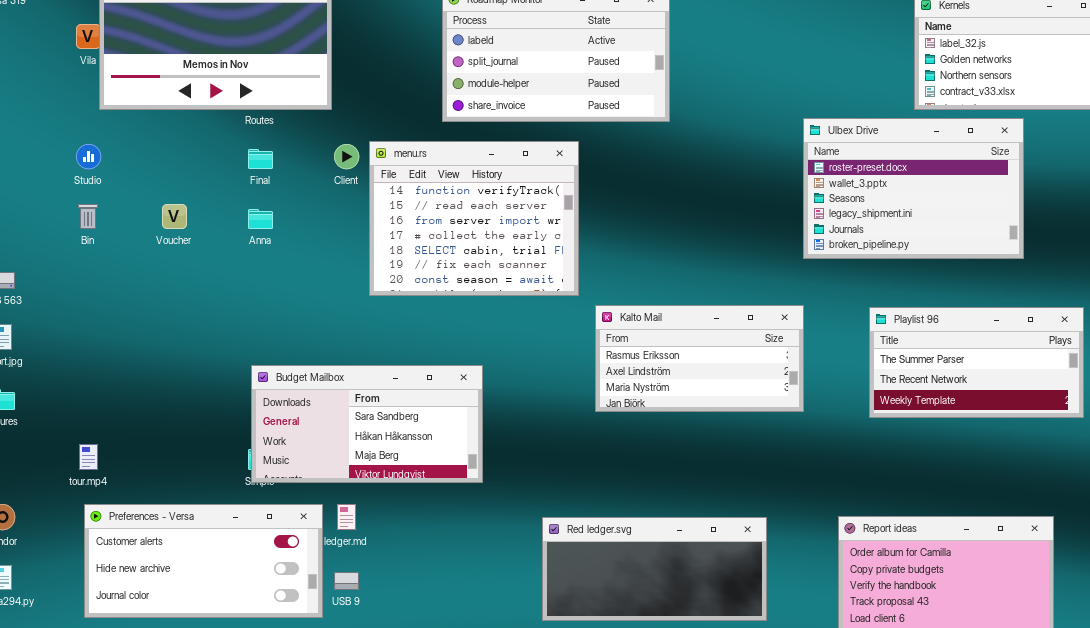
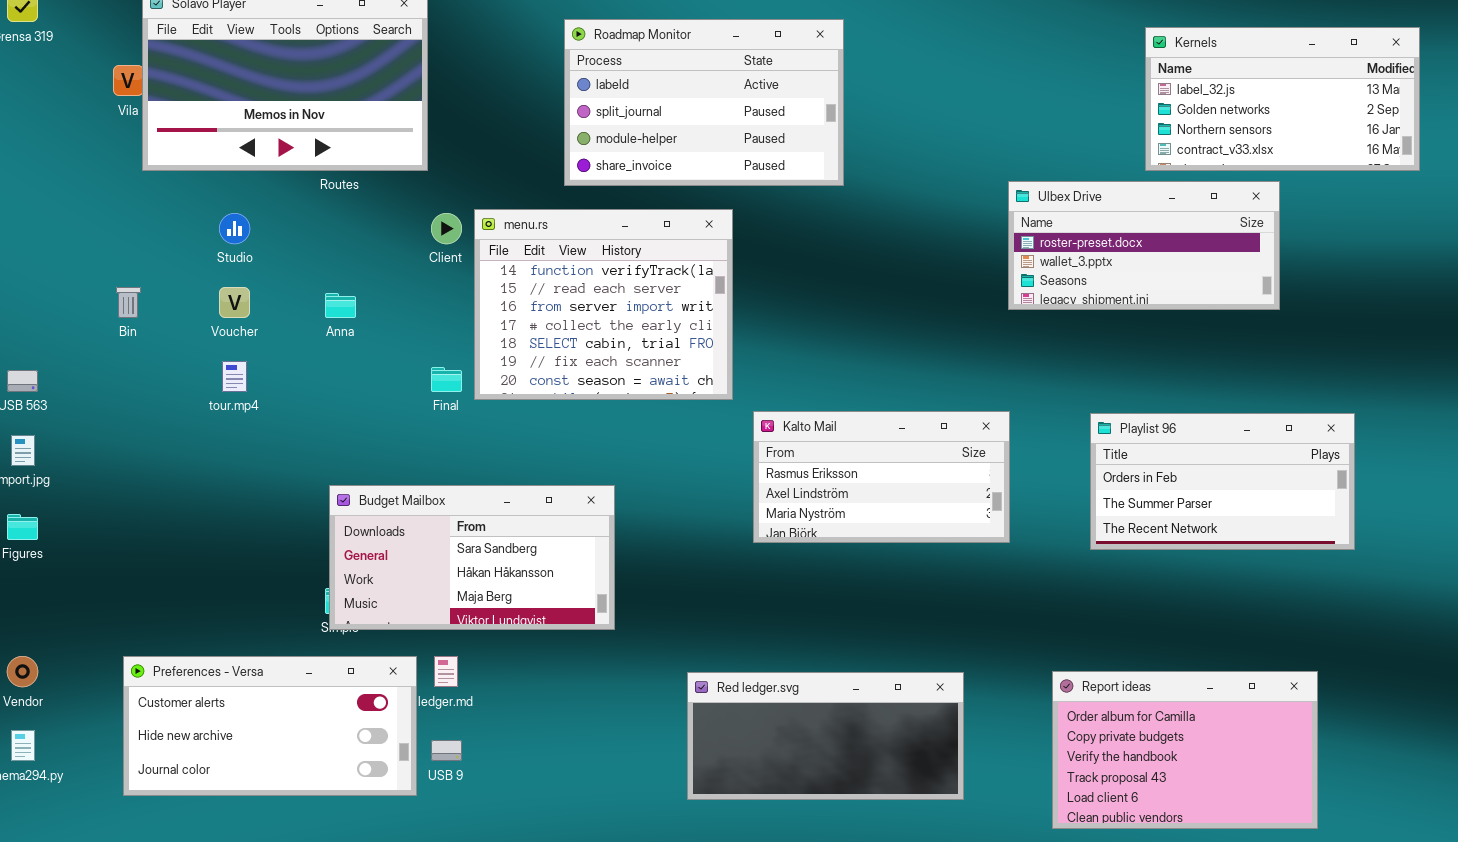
Ulbex Drive: [803,118,1024,259] -> [1008,181,1280,310], resized
Studio: [76,144,101,169] -> [219,213,250,244], moved
Final: [248,149,273,169] -> [431,367,462,392], moved
Playlist 96: [869,307,1084,418] -> [1090,413,1355,550], scrolled up 1 row
tour.mp4: [79,444,98,470] -> [222,361,247,392], moved

